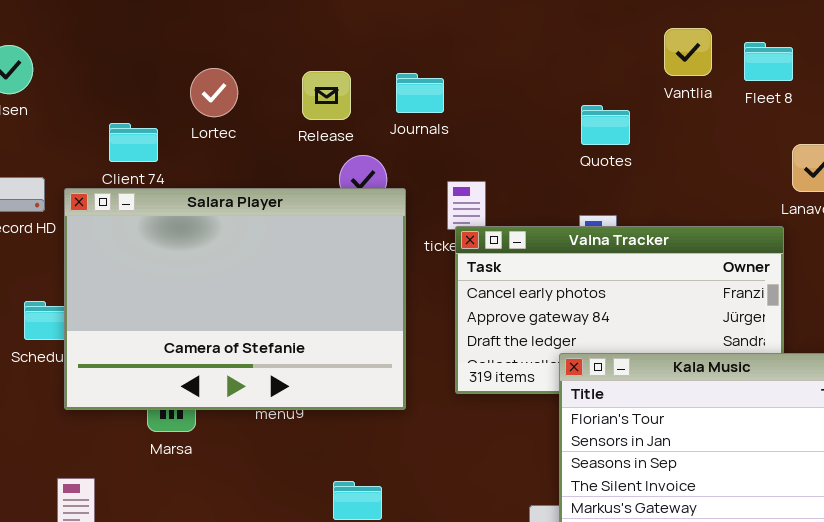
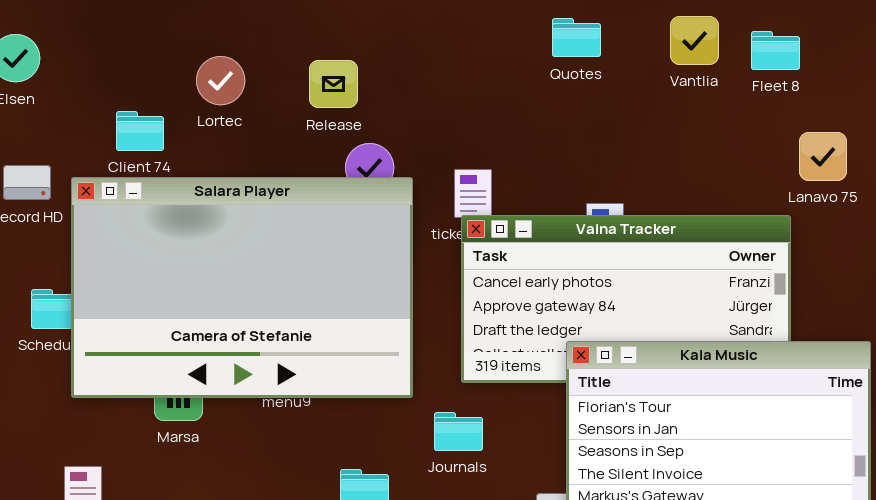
Journals: [396,73,444,113] -> [434,412,483,451], moved
Quotes: [581,105,630,145] -> [552,18,601,57], moved

